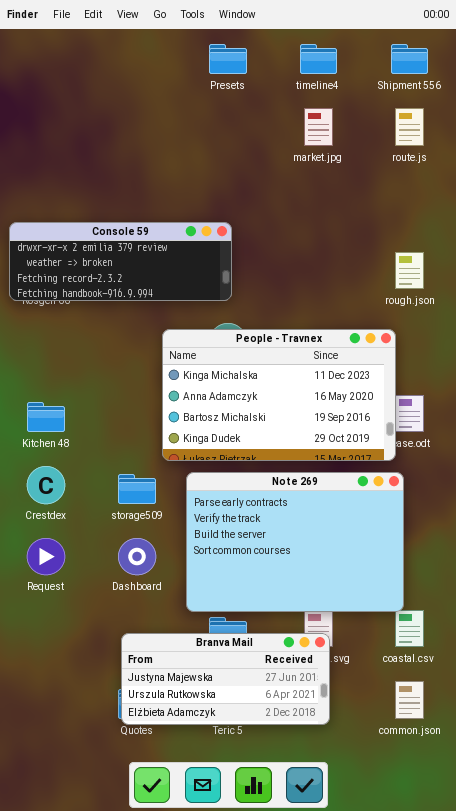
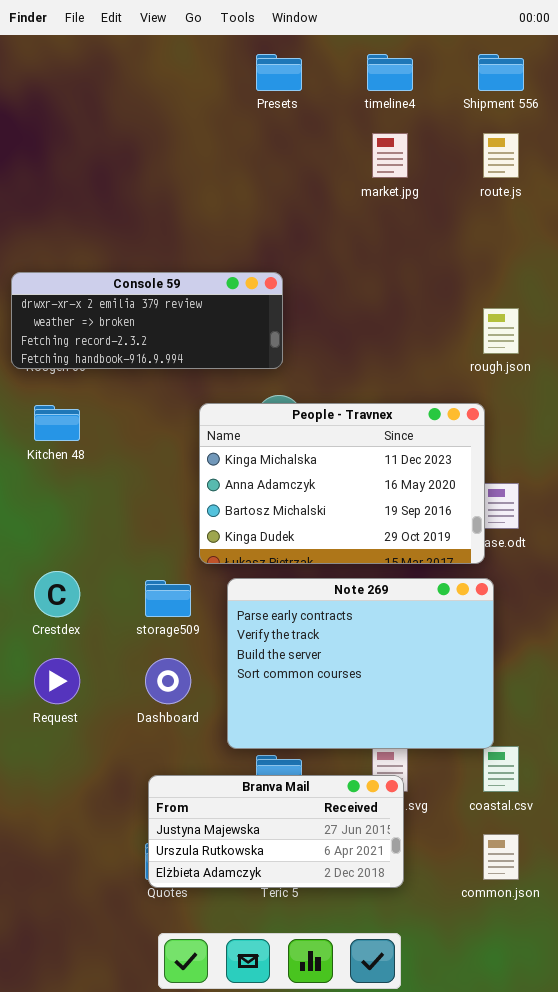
Kitchen 48: [27,402,65,432] -> [34,405,80,441], moved

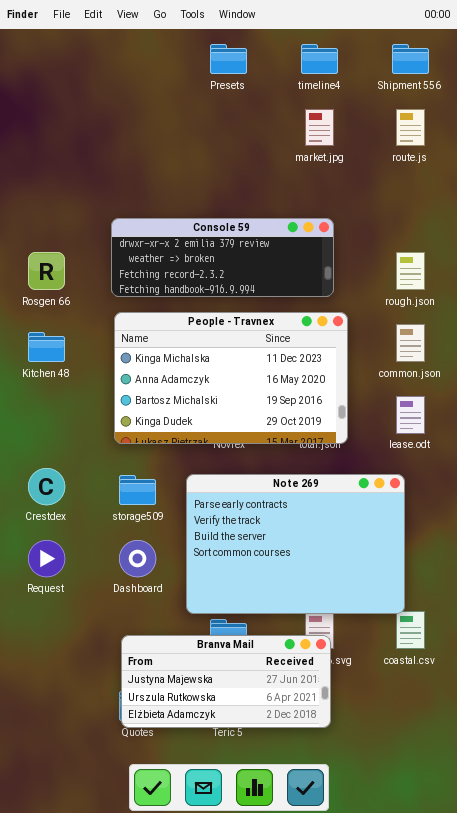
Console 59: [11,272,283,369] -> [111,218,334,297], moved
People - Travnex: [199,403,485,564] -> [114,312,348,444], moved
common.json: [483,834,519,880] -> [396,324,425,362], moved

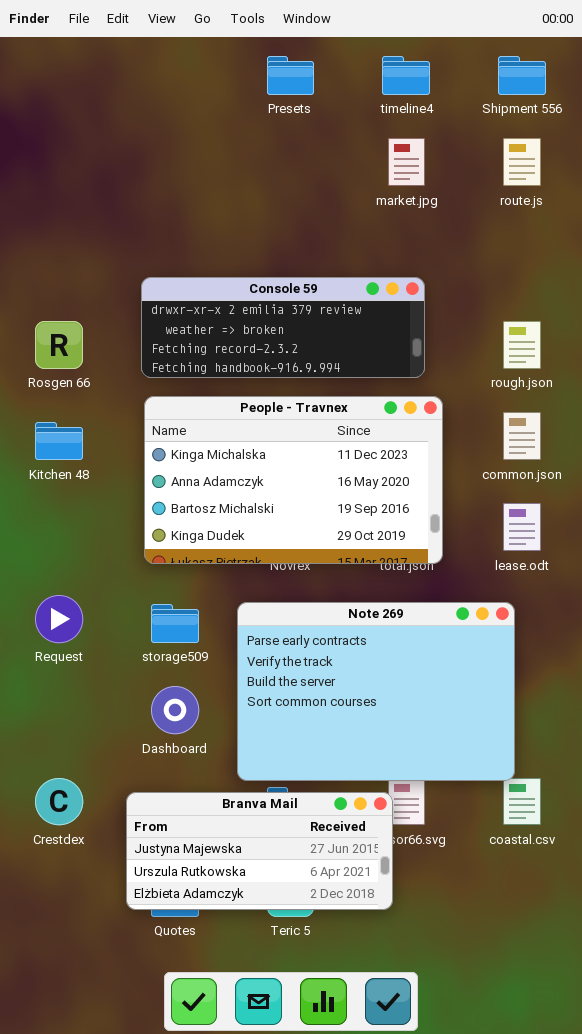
Crestdex: [28,468,65,505] -> [35,778,83,825], moved
Request: [28,540,65,577] -> [35,595,83,643], moved
Branva Mail: [121,635,331,728] -> [126,792,393,910], moved

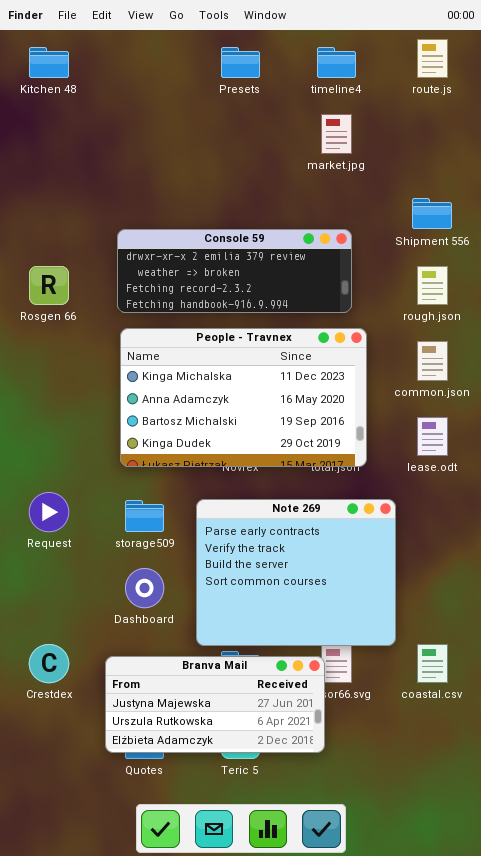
Shipment 556: [498,56,546,95] -> [412,198,452,229], moved
route.js: [503,138,541,186] -> [417,39,448,78], moved
Kitchen 48: [35,422,83,460] -> [29,47,69,78], moved
Note 269: [237,602,515,781] -> [196,499,396,646], resized

